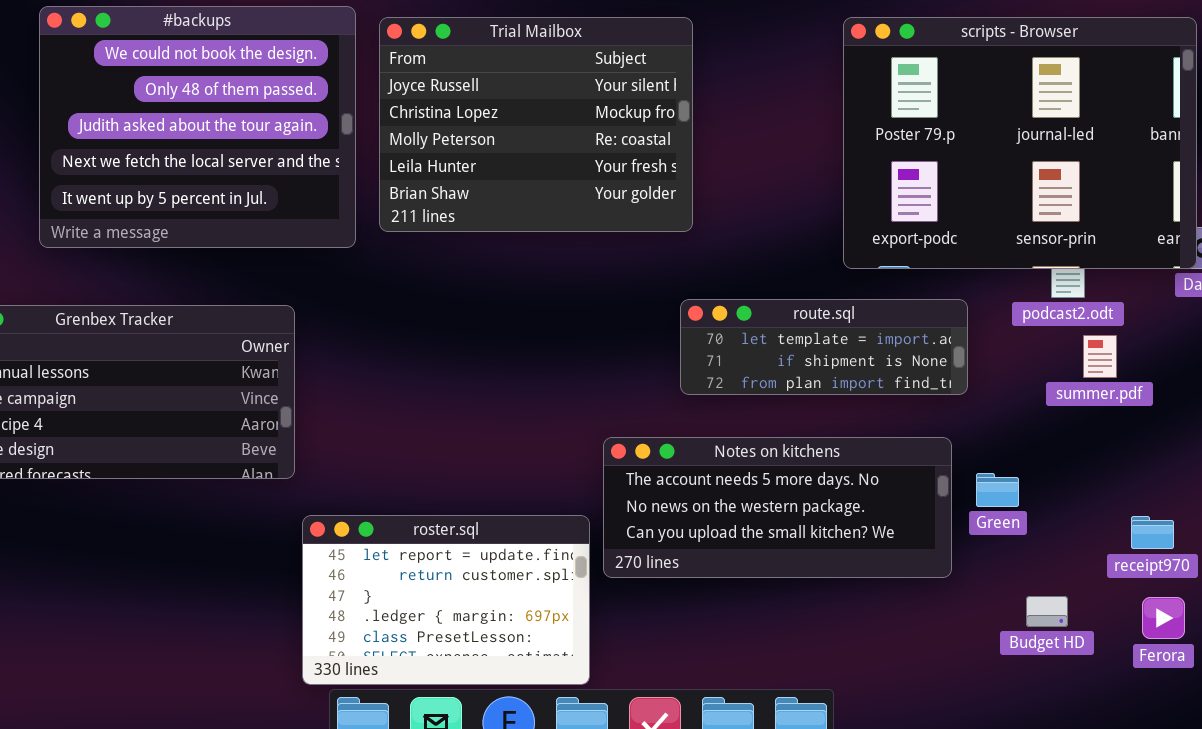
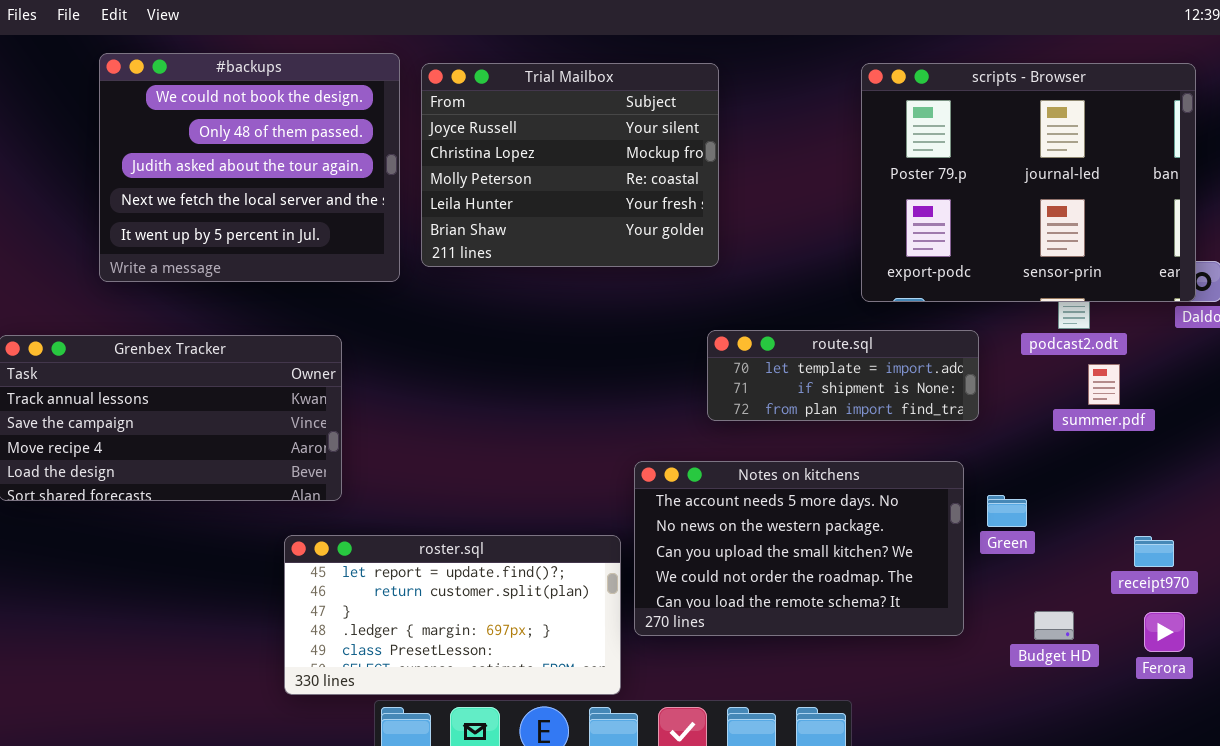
Notes on kitchens: [603,437,952,578] -> [634,461,964,636], resized
roster.sql: [302,515,590,685] -> [284,535,621,695], resized

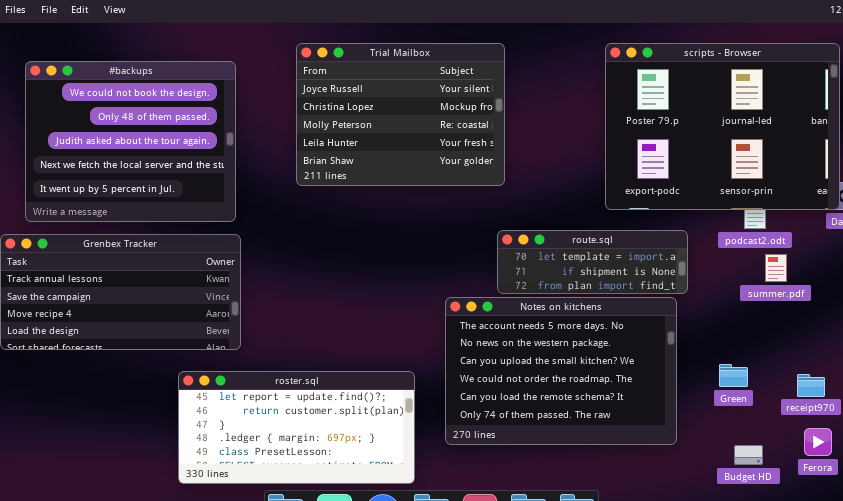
#backups: [99,53,400,282] -> [25,61,236,222], moved
Notes on kitchens: [634,461,964,636] -> [445,297,677,445], resized
Green: [987,495,1027,527] -> [719,364,748,387], moved
roster.sql: [284,535,621,695] -> [178,371,415,484], moved
Budget HD: [1034,611,1074,640] -> [734,445,763,465], moved

